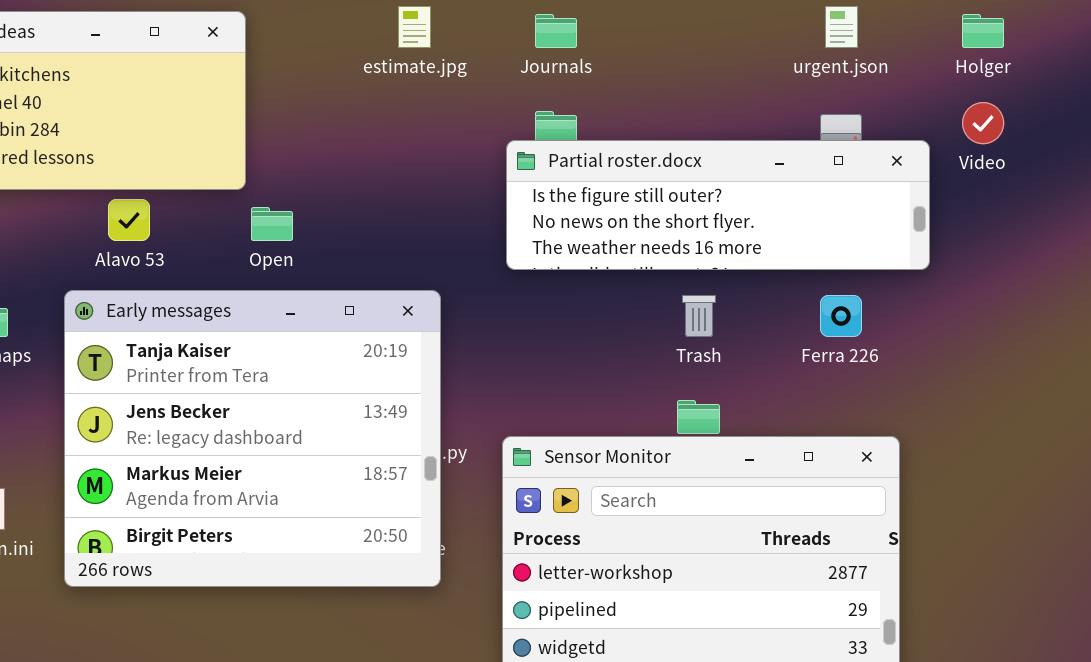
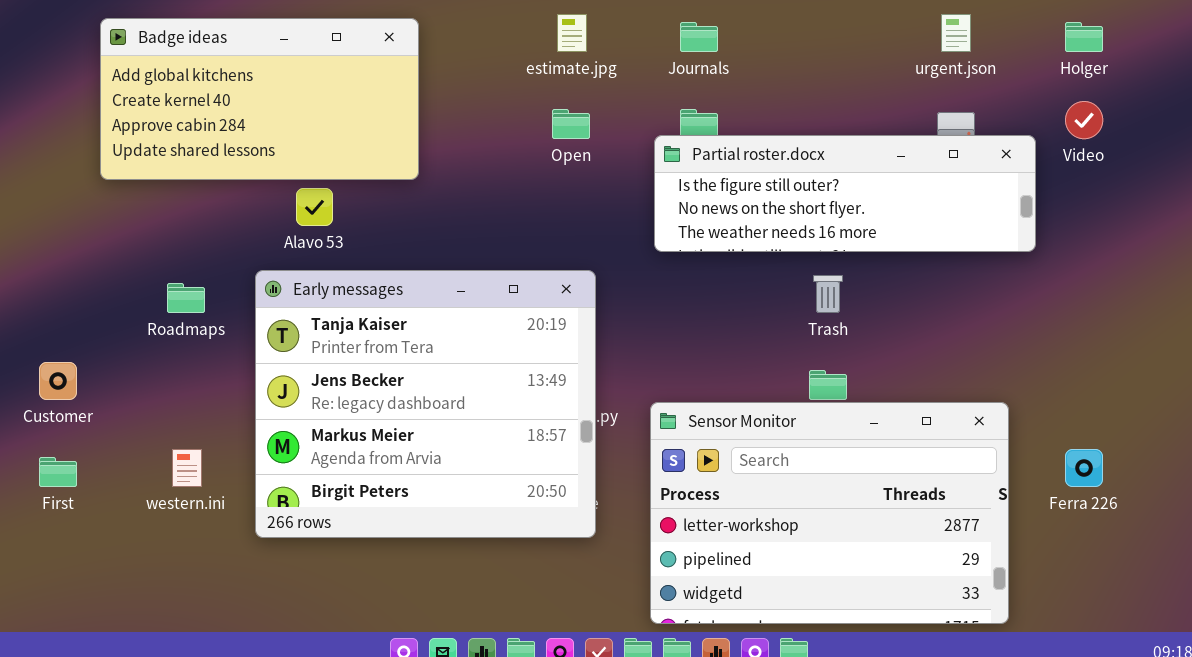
Open: [251,207,293,241] -> [552,109,590,139], moved
Ferra 226: [820,295,862,337] -> [1065,449,1103,487], moved

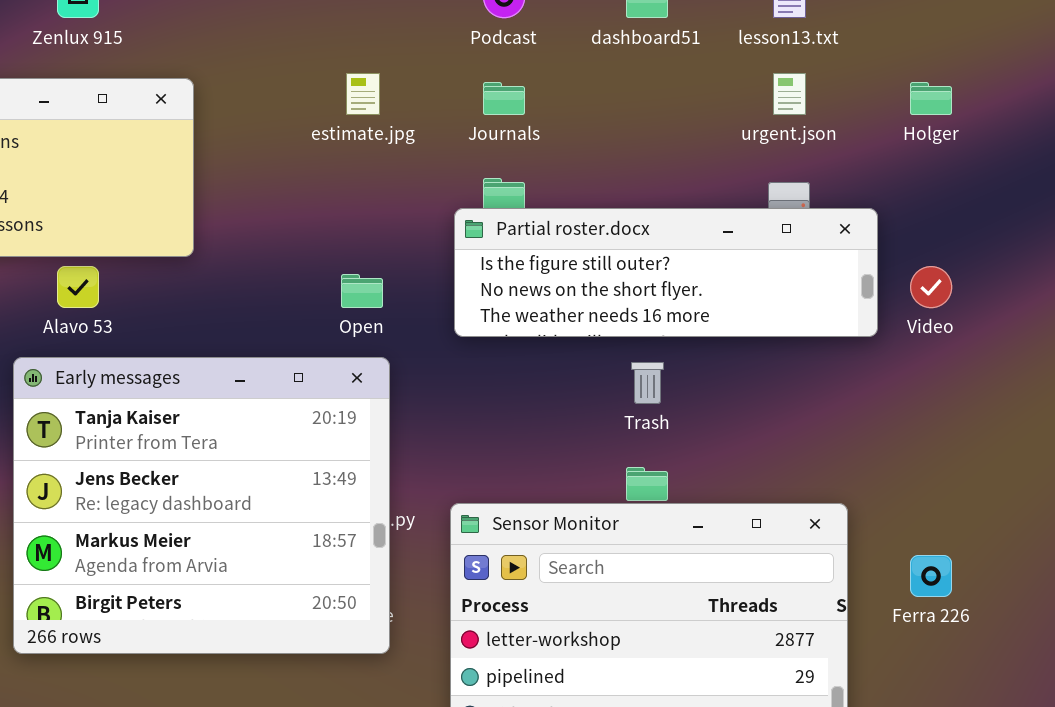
Video: [1065,101,1103,139] -> [910,266,952,308], moved
Open: [552,109,590,139] -> [341,274,383,308], moved

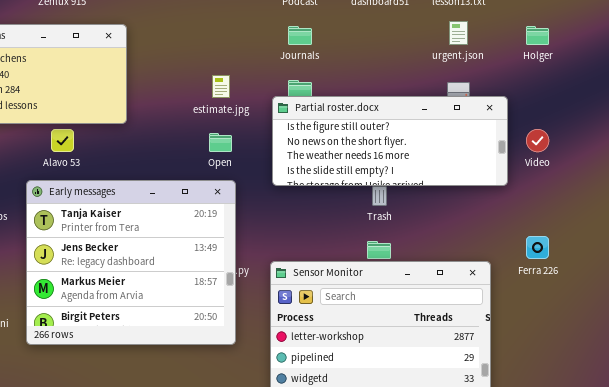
estimate.jpg: [346,73,380,115] -> [212,75,230,98], moved
Partial roster.docx: [454,208,878,337] -> [272,96,508,186], resized
Ferra 226: [910,555,952,597] -> [526,236,549,259], moved

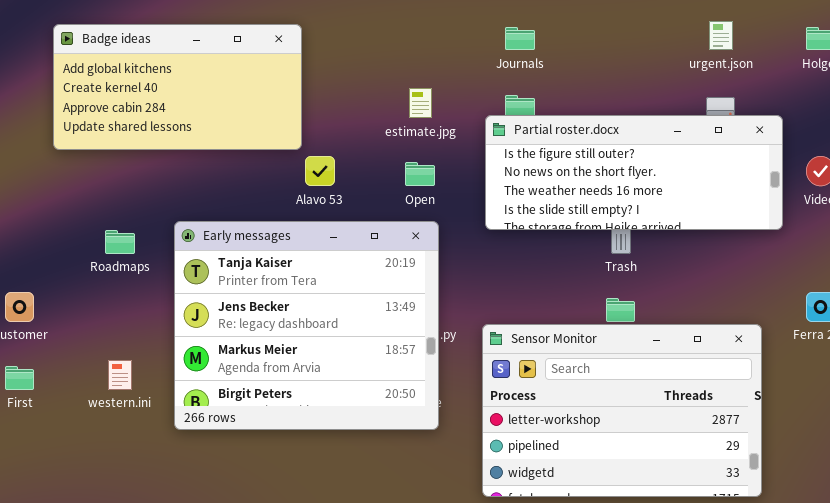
Alavo 53: [51,129,74,152] -> [305,156,335,186], moved

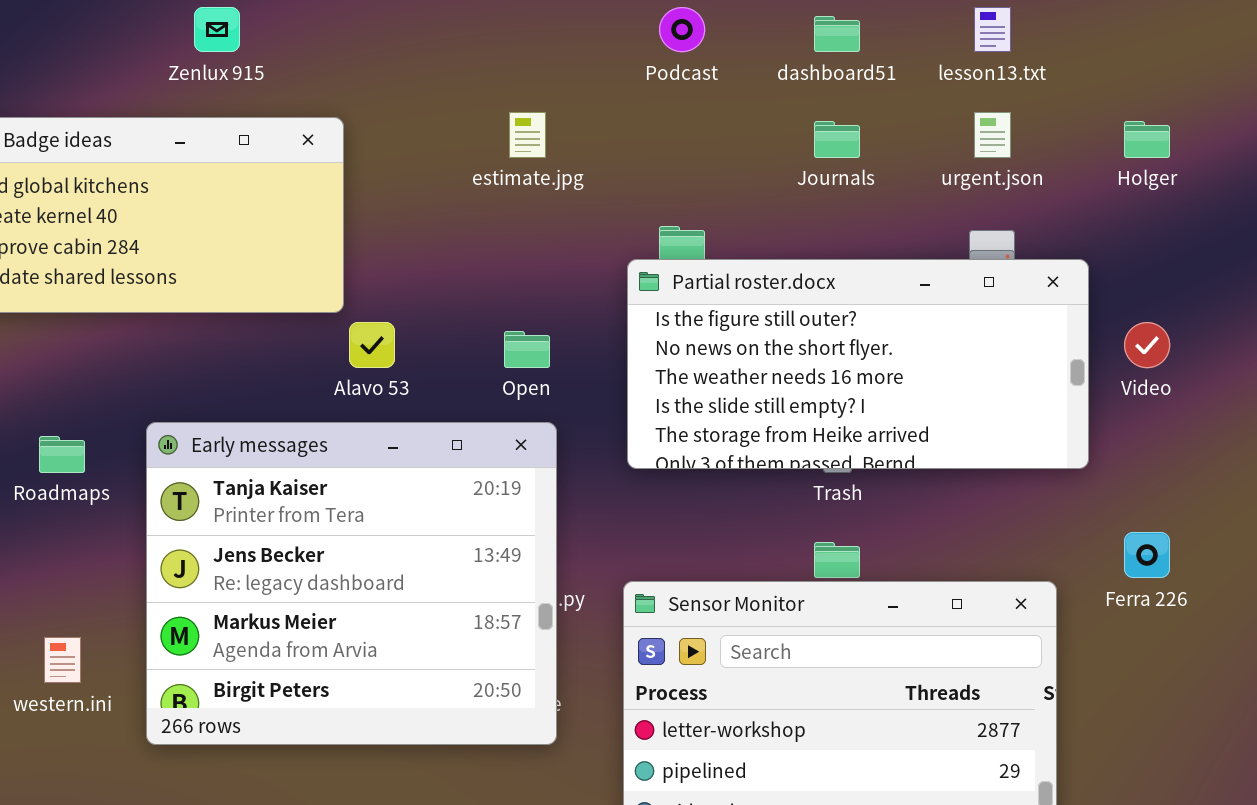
Journals: [505,27,535,50] -> [814,121,860,158], moved
estimate.jpg: [409,88,432,118] -> [509,112,546,158], moved
Partial roster.docx: [485,115,783,230] -> [627,259,1089,469], resized

